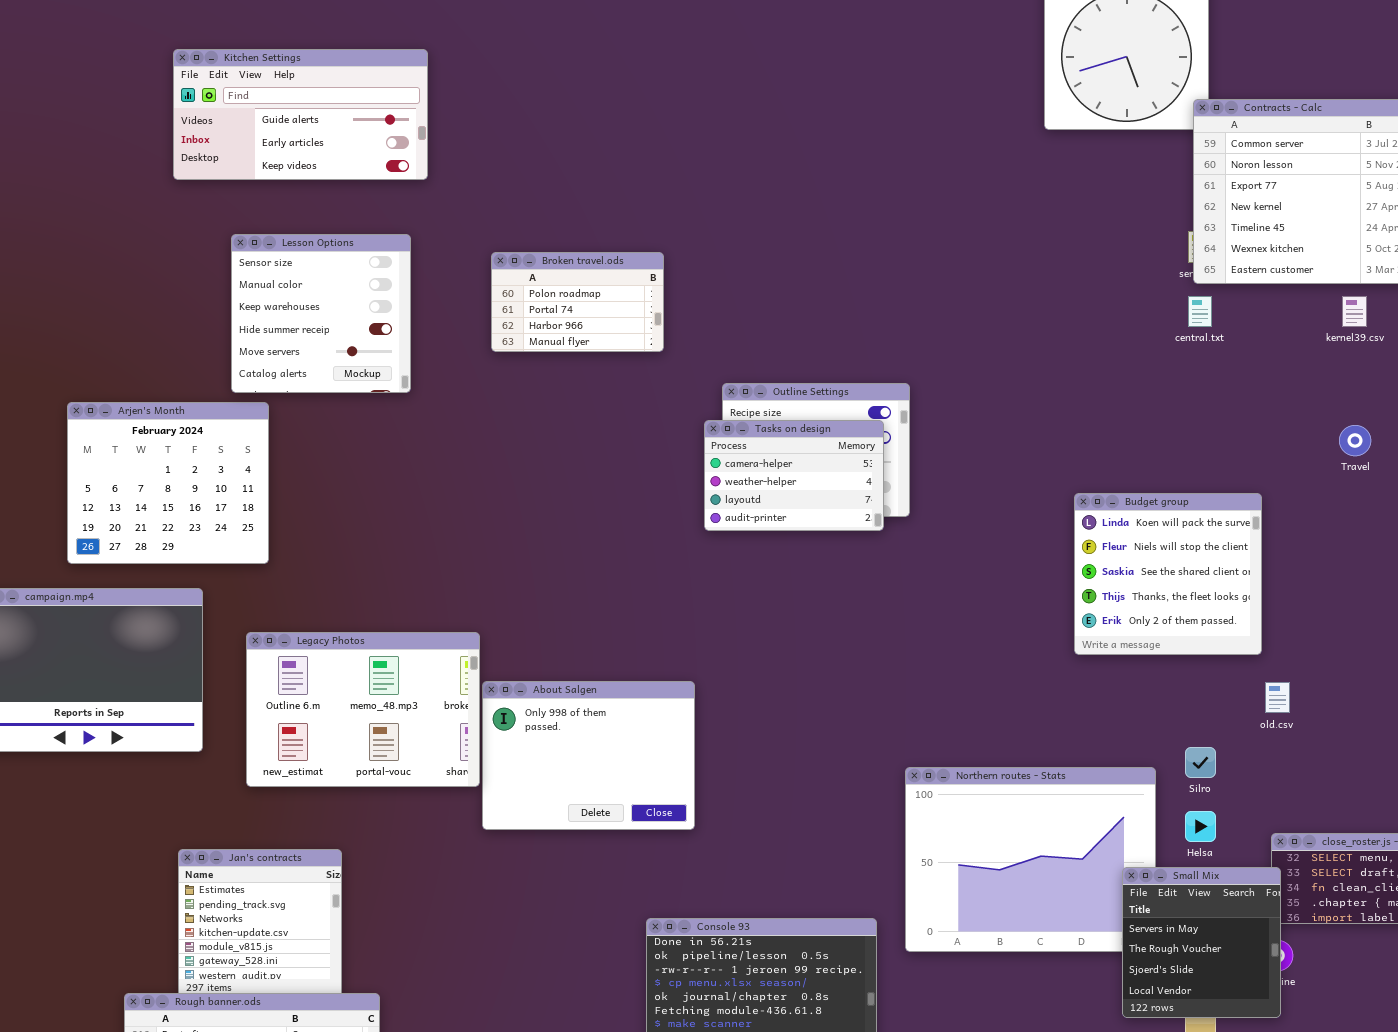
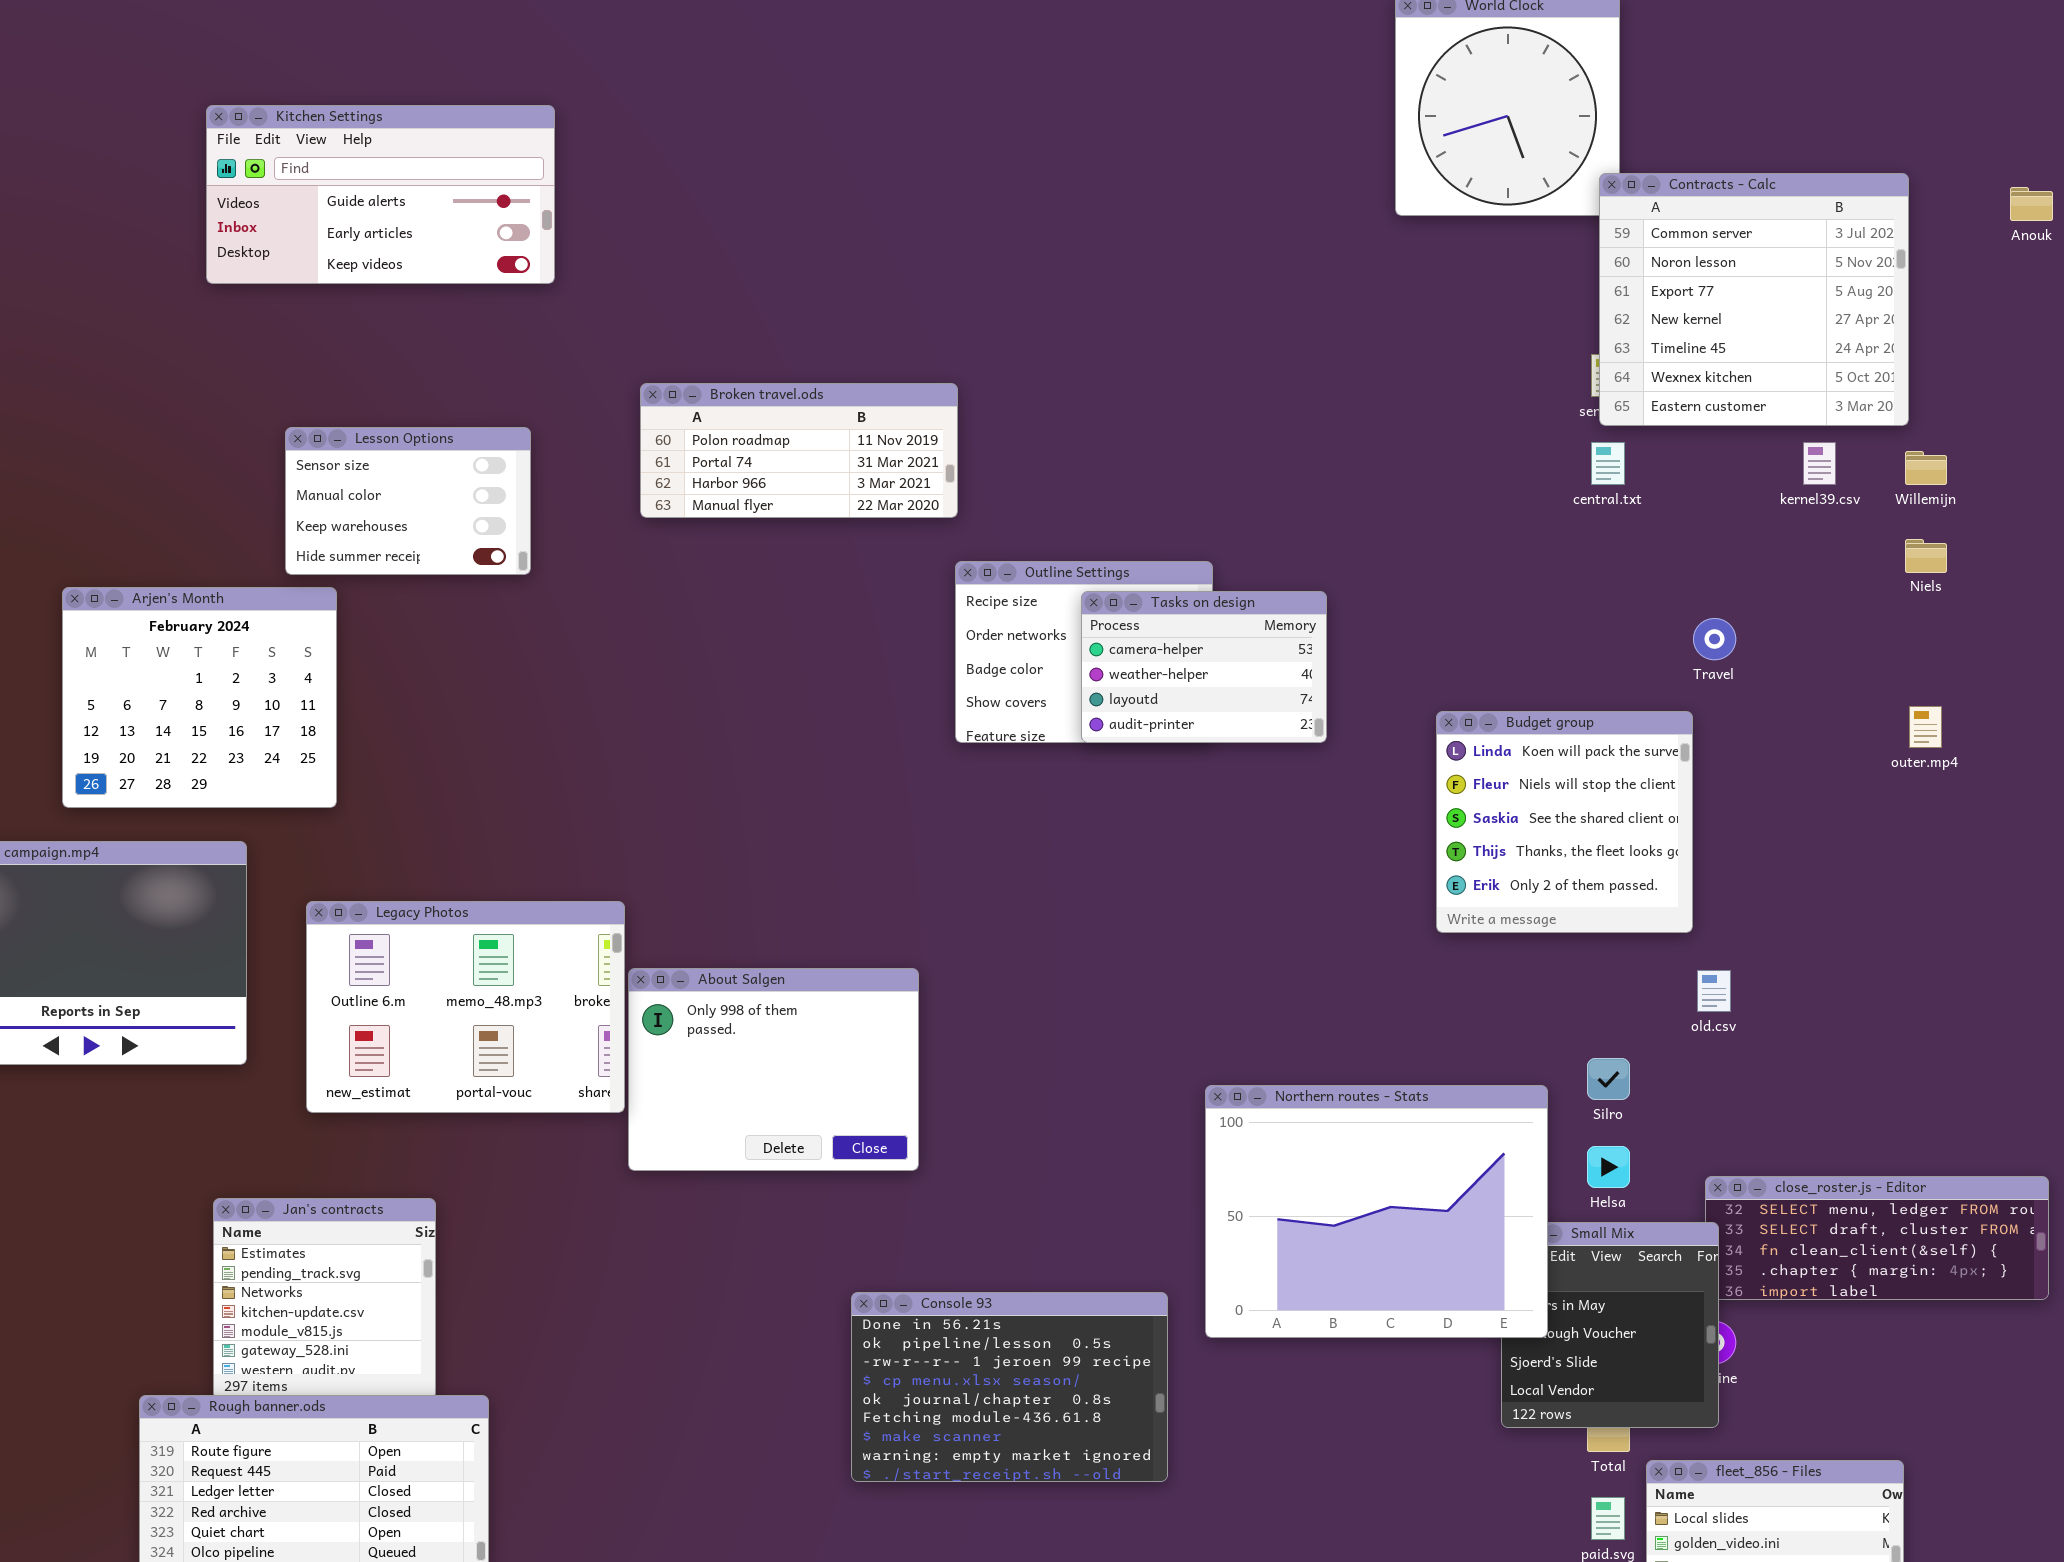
Lesson Options: [231,234,411,393] -> [285,427,531,575], resized
Broken travel.ods: [491,252,664,352] -> [640,383,958,518], resized
Tasks on design: [704,420,884,531] -> [1081,591,1327,743], moved
Travel: [1339,425,1371,456] -> [1693,618,1736,660], moved
Northern routes - Stats: [905,767,1156,952] -> [1205,1085,1548,1338], raised

